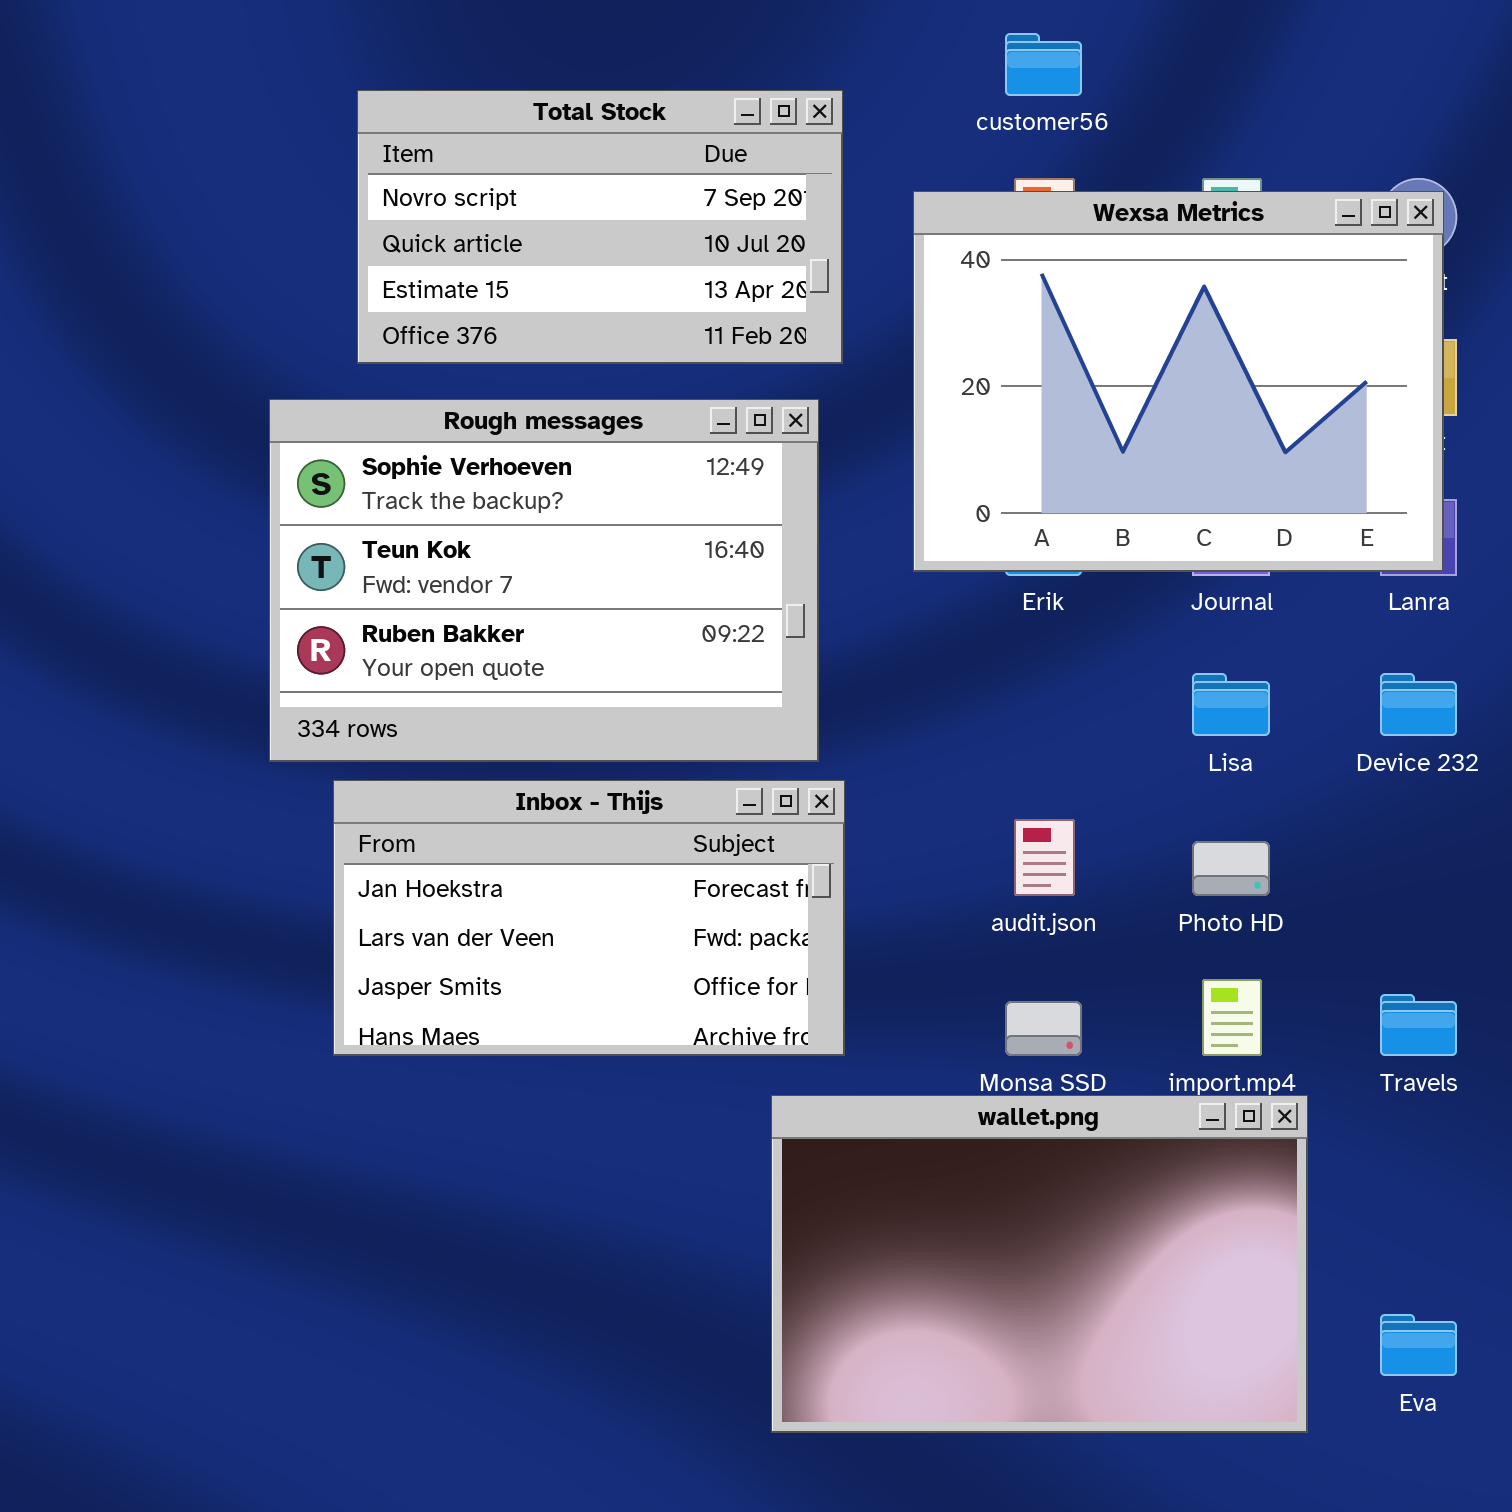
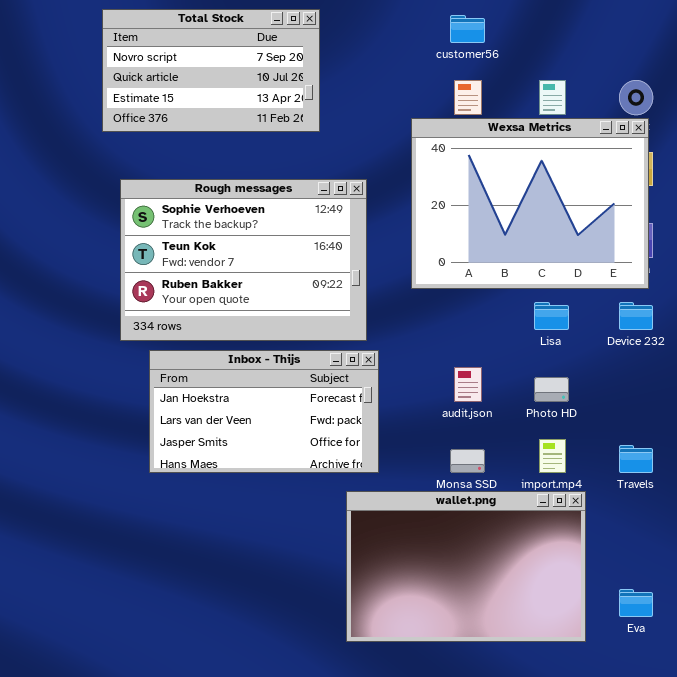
Total Stock: [357,90,843,364] -> [102,9,320,132], moved
Wexsa Metrics: [913,191,1444,572] -> [411,118,649,289], moved

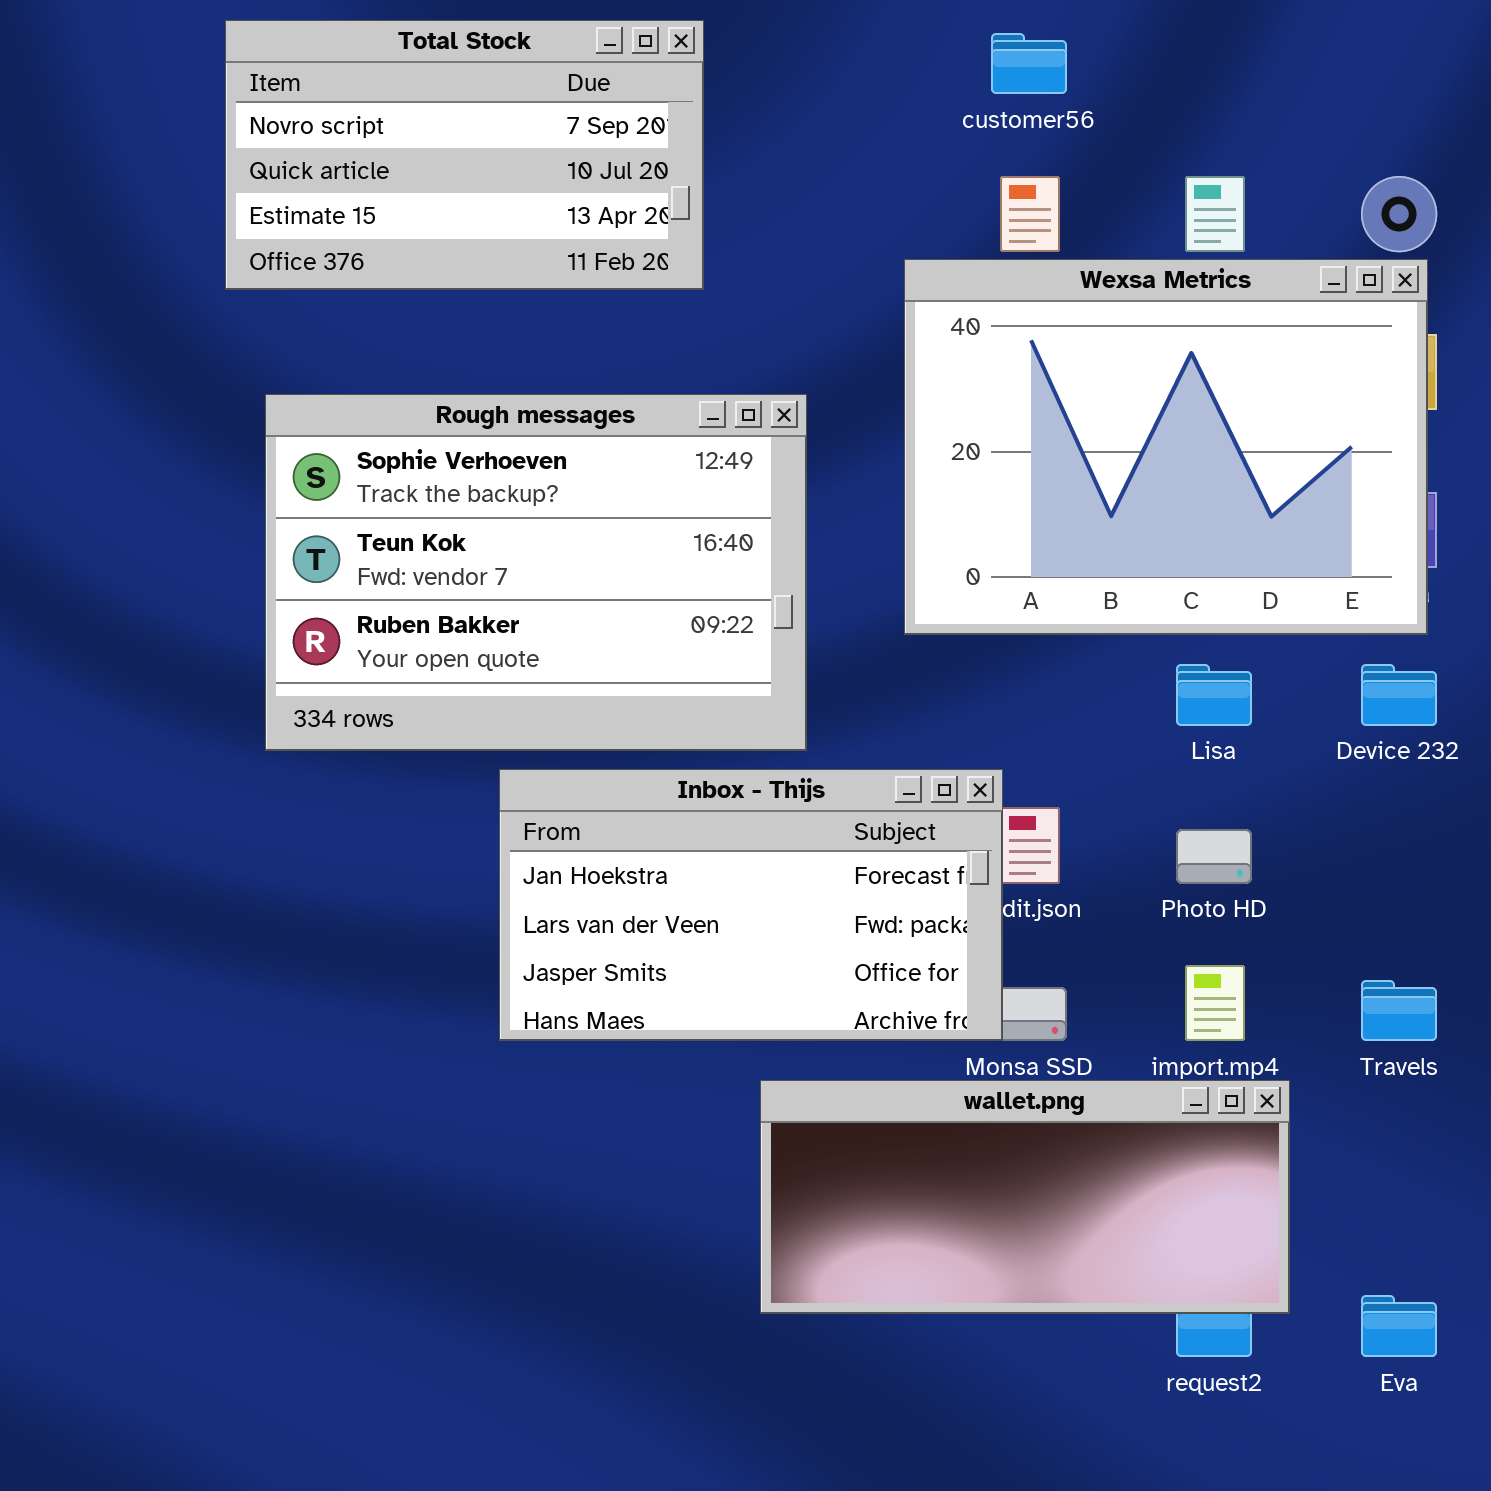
Inbox - Thijs: [149,350,379,473] -> [499,769,1003,1041], moved
wallet.png: [346,491,586,642] -> [760,1080,1290,1314], resized

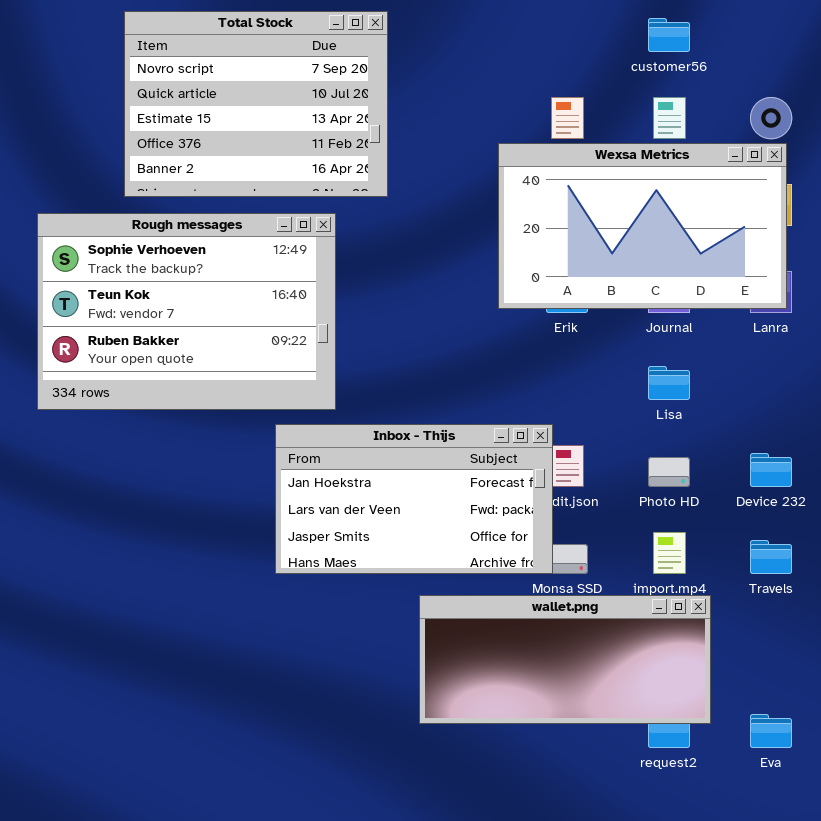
Total Stock: [225,20,704,290] -> [124,11,388,197], resized
customer56: [991,33,1067,94] -> [648,18,690,52], moved
Wexsa Metrics: [904,259,1428,635] -> [498,143,787,309], resized
Rough messages: [265,394,807,751] -> [37,213,336,410], moved
Device 232: [1361,664,1437,726] -> [750,453,792,487], moved

